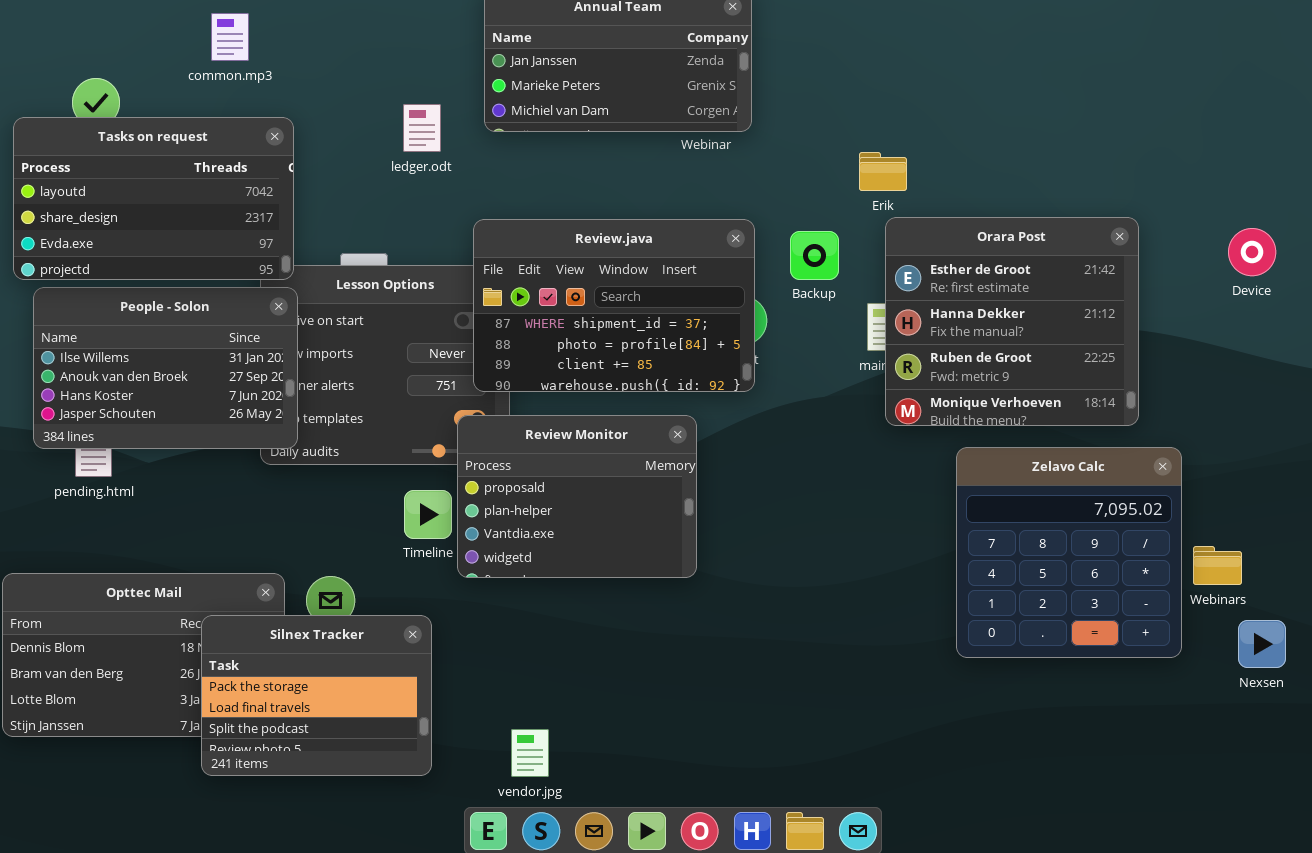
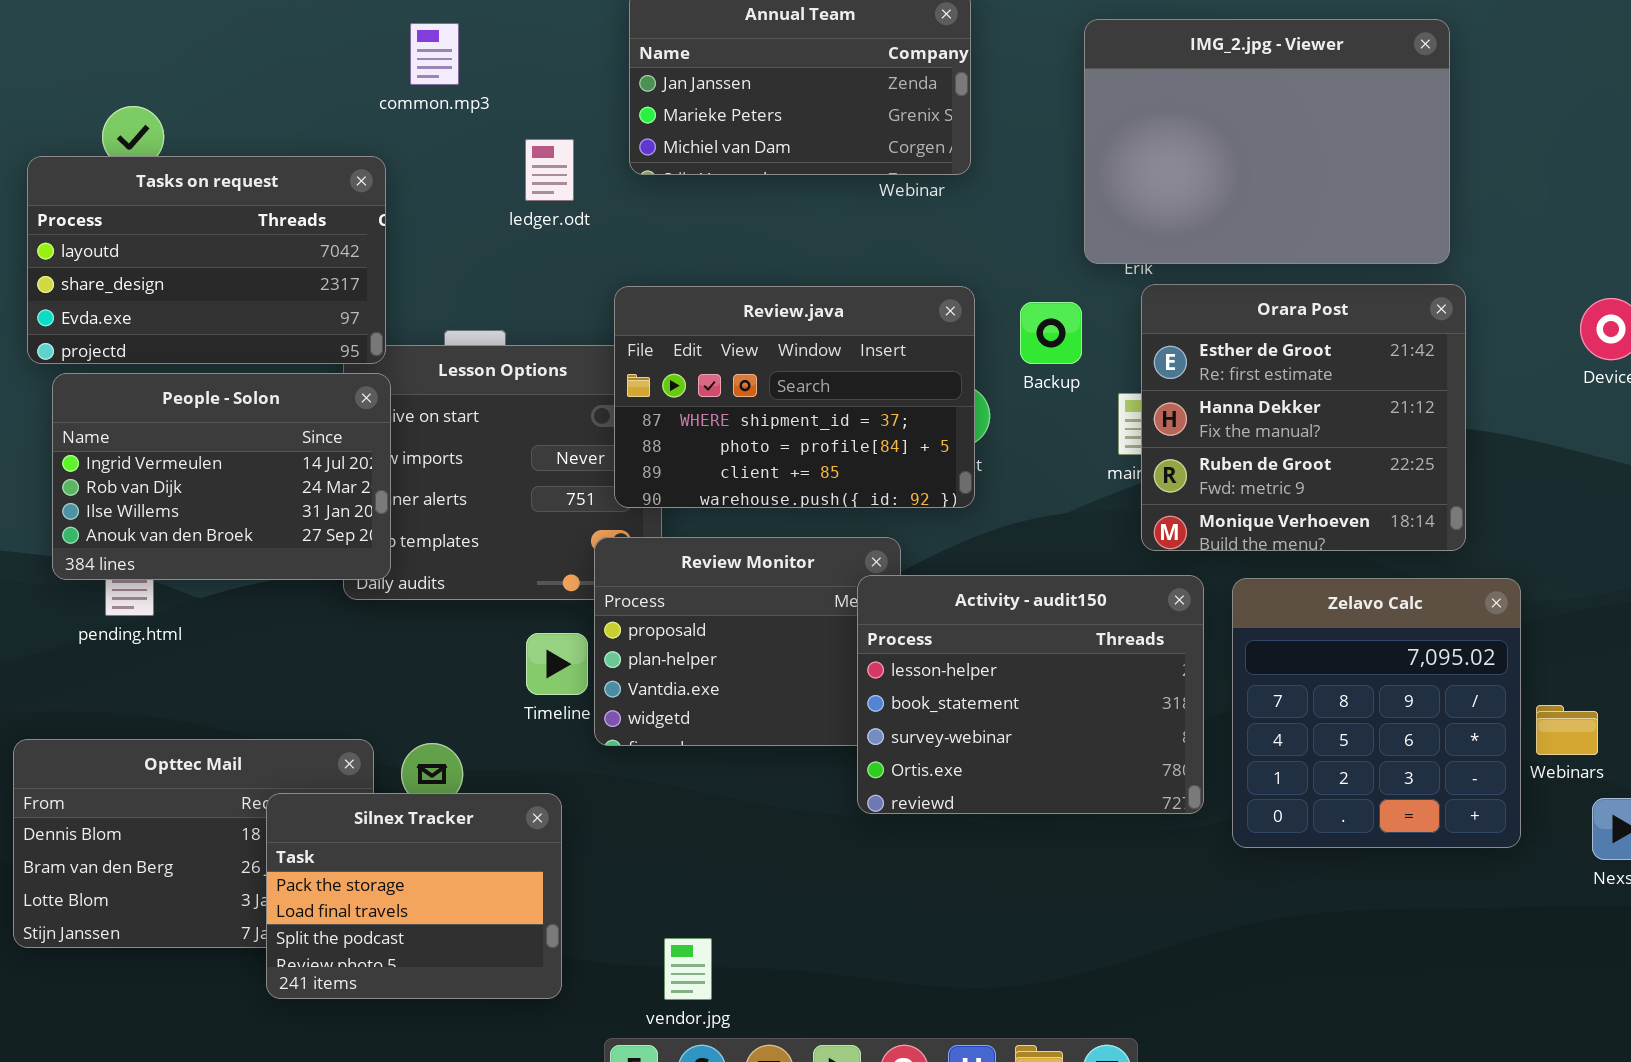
IMG_2.jpg - Viewer: none -> [1084,19,1450,264], opened
common.mp3: [211,13,249,61] -> [410,23,459,85], moved
People - Solon: [33,287,298,449] -> [52,373,391,580], scrolled up 2 rows
Activity - audit150: none -> [857,575,1204,814], opened

